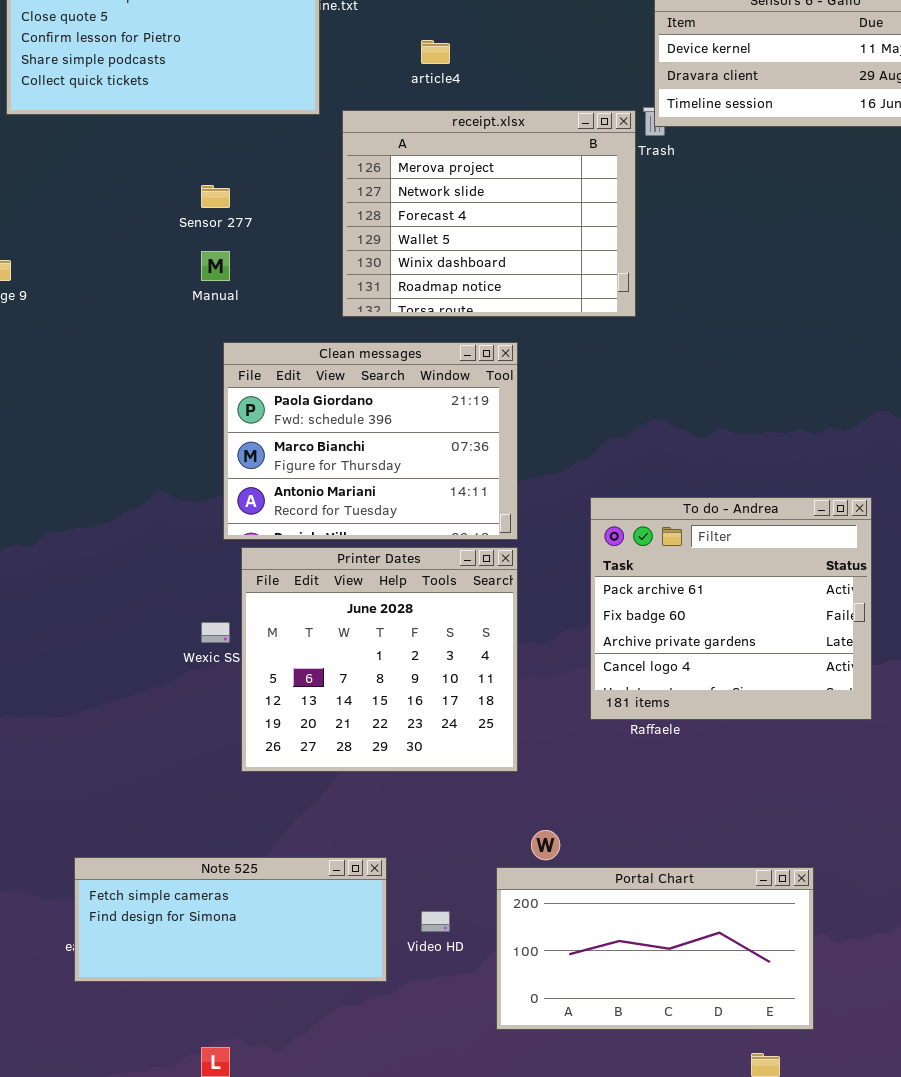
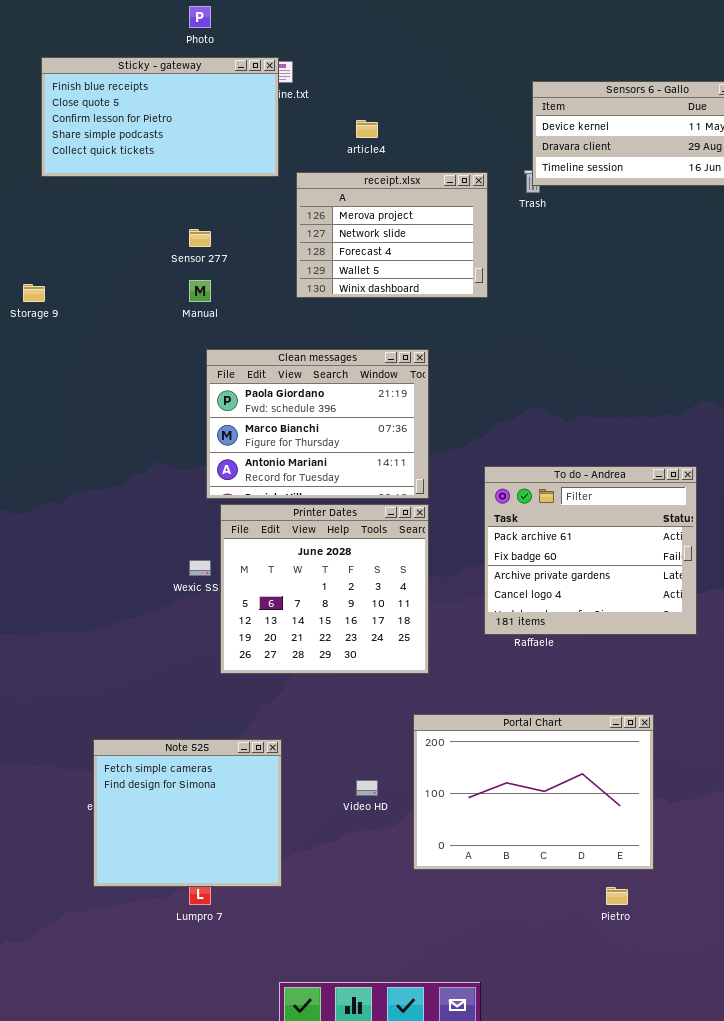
receipt.xlsx: [342,110,636,317] -> [296,172,488,298], resized
Note 525: [74,857,387,982] -> [93,739,282,887], resized
Portal Chart: [496,867,814,1030] -> [413,714,654,870], resized

